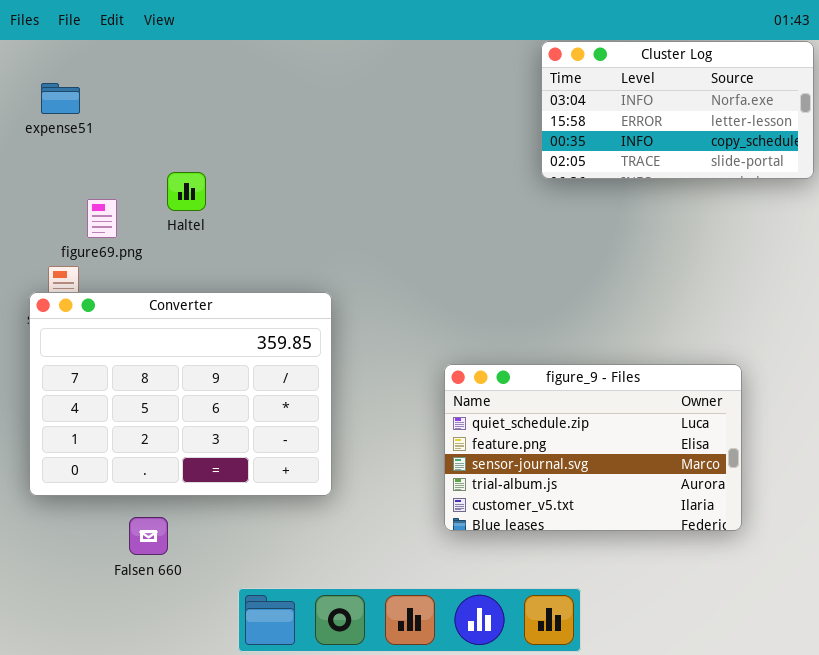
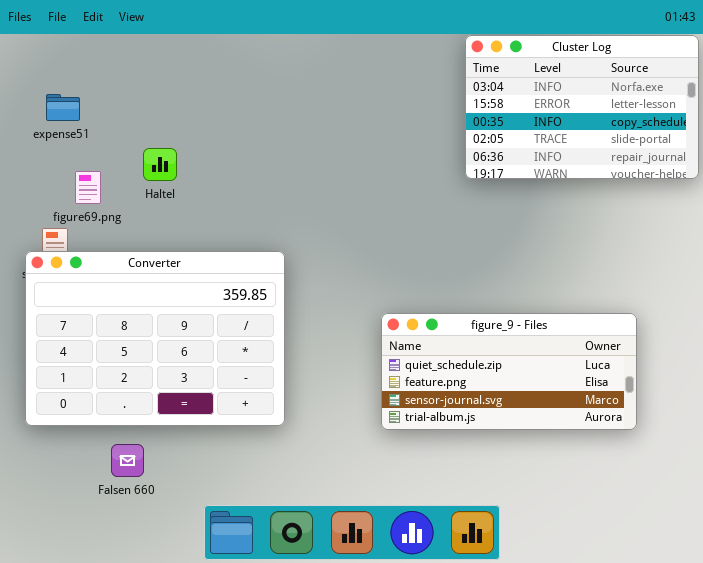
Cluster Log: [541,41,814,179] -> [465,35,699,179], resized
expense51: [41,83,80,114] -> [46,94,80,121], moved
figure_9 - Files: [444,364,742,531] -> [381,313,637,430], resized

